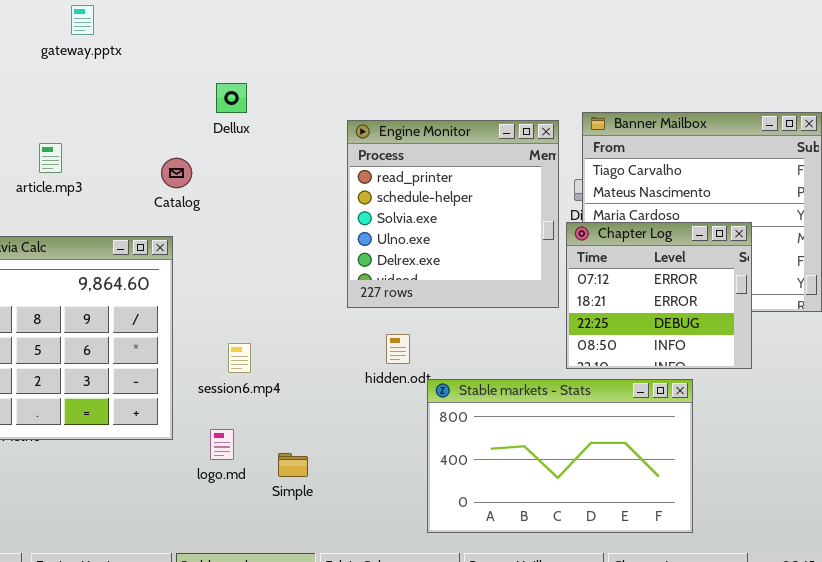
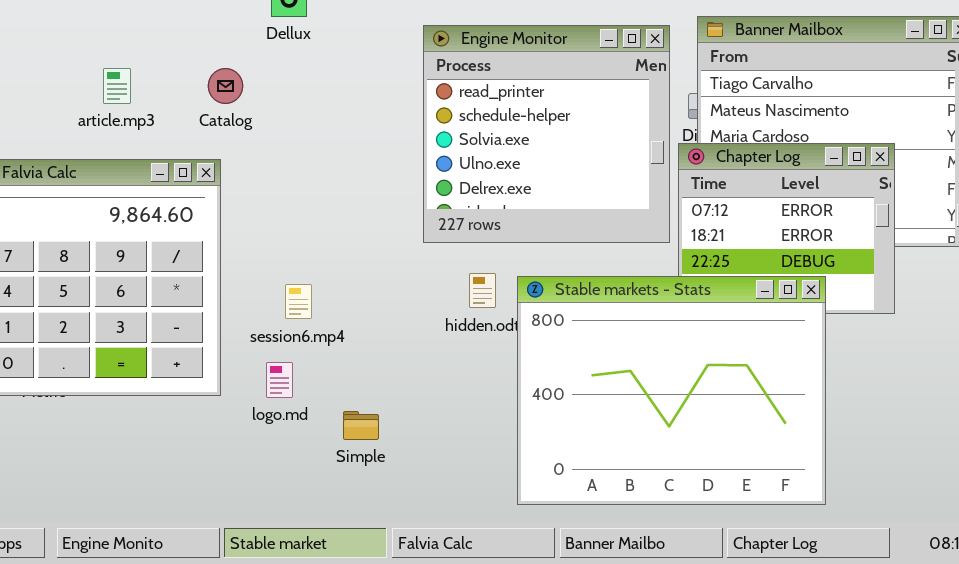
article.mp3: [39,143,62,173] -> [103,68,131,104], moved
Stable markets - Stats: [427,379,693,533] -> [517,276,826,505], resized
logo.md: [210,429,234,460] -> [266,362,293,398], moved

